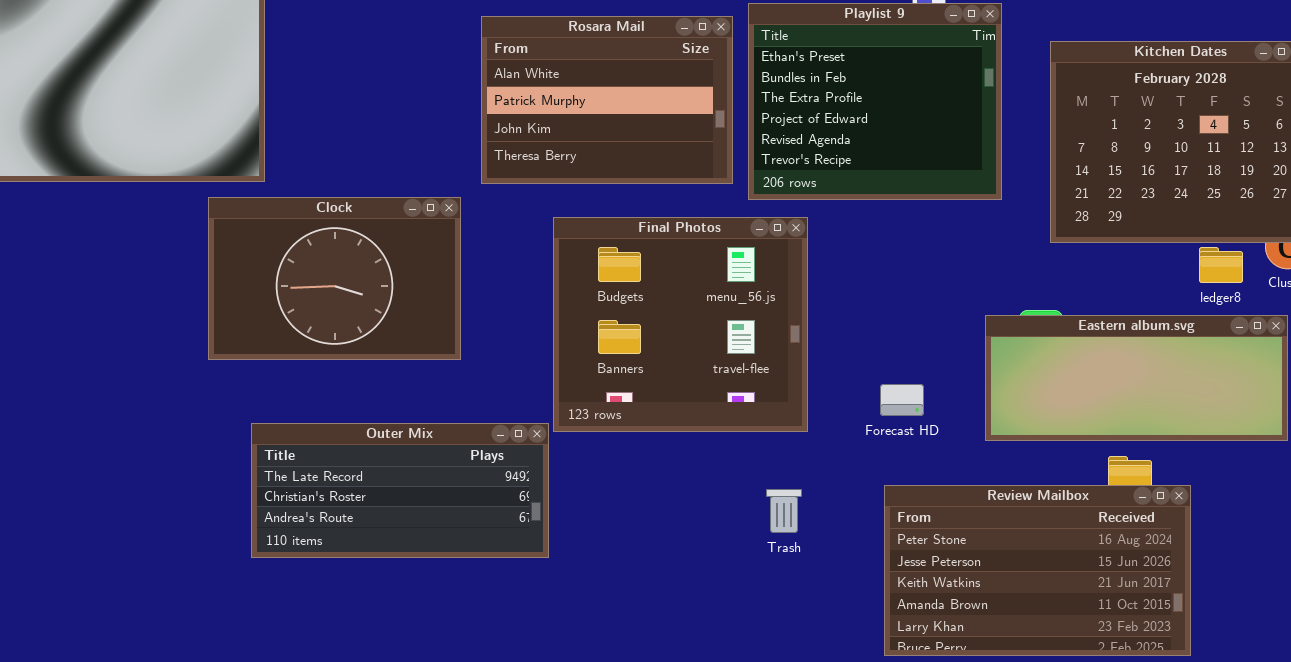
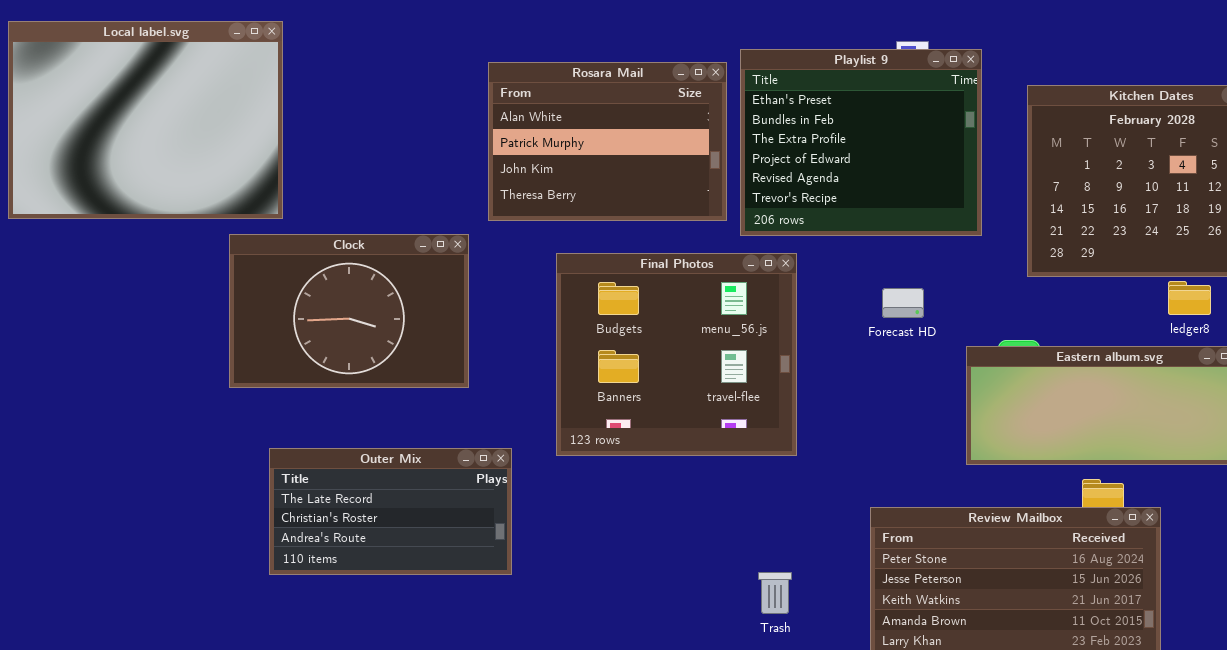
Forecast HD: [880,384,924,416] -> [882,288,924,318], moved
Outer Mix: [251,423,549,558] -> [269,448,512,575], resized
Trash: [766,489,802,533] -> [758,572,792,614], moved

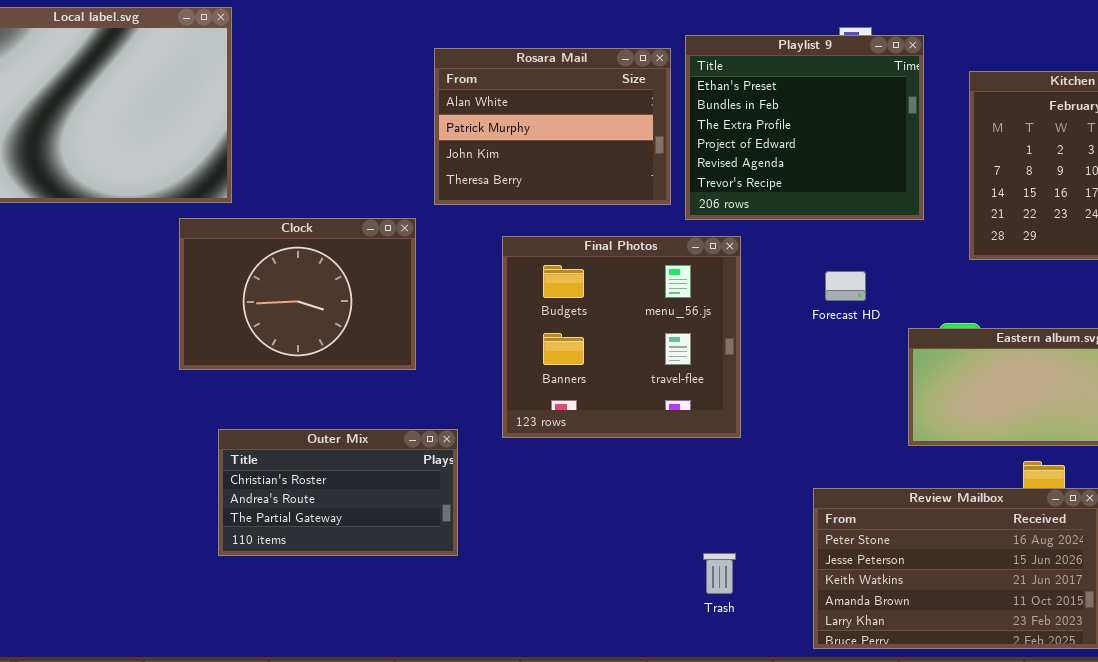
Outer Mix: [269,448,512,575] -> [218,429,458,556], scrolled down 1 row

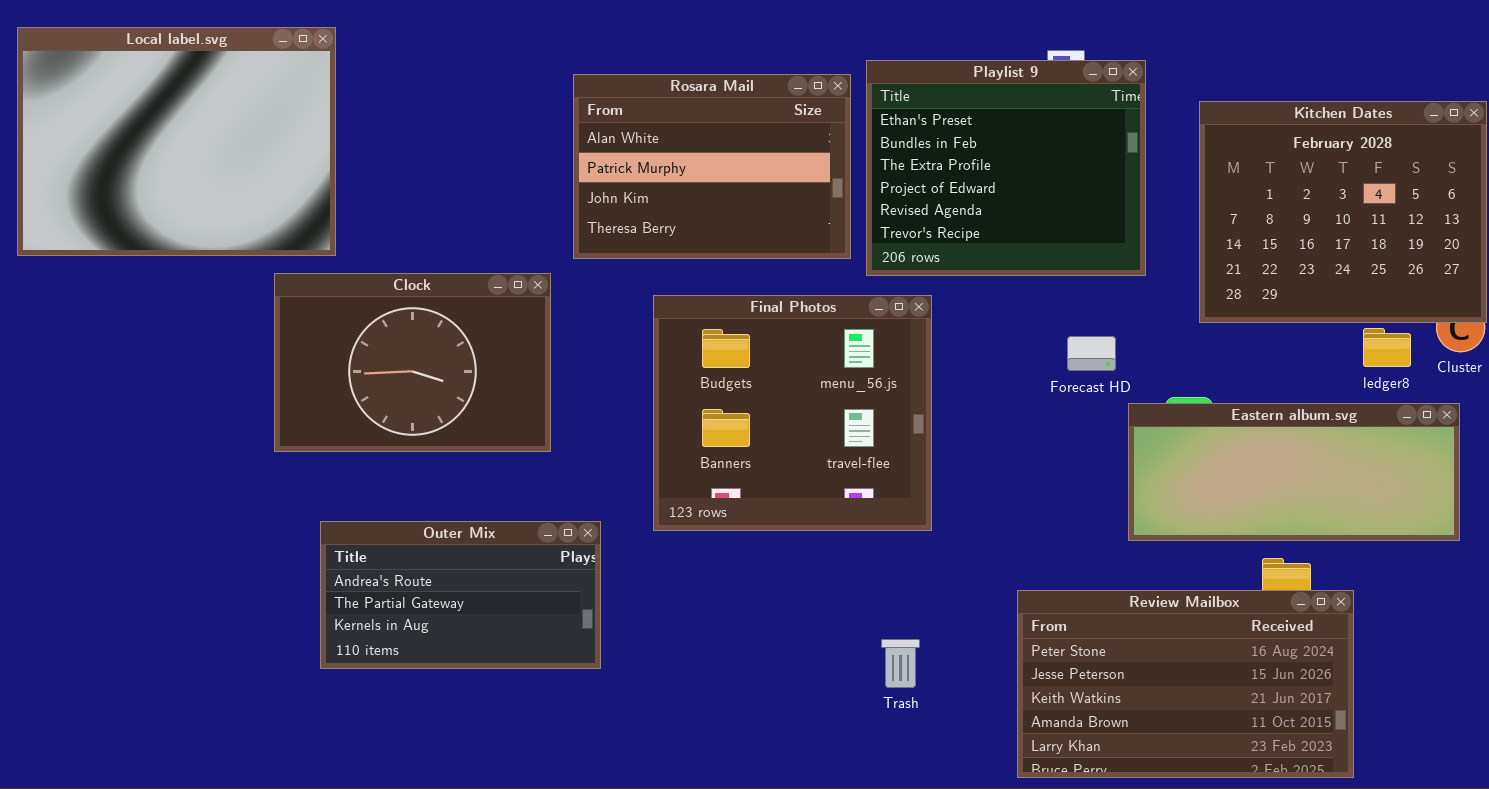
Forecast HD: [825,271,866,301] -> [1067,336,1116,371], moved
Outer Mix: [218,429,458,556] -> [320,521,601,669], scrolled down 1 row
Trash: [703,553,736,594] -> [881,639,920,688], moved

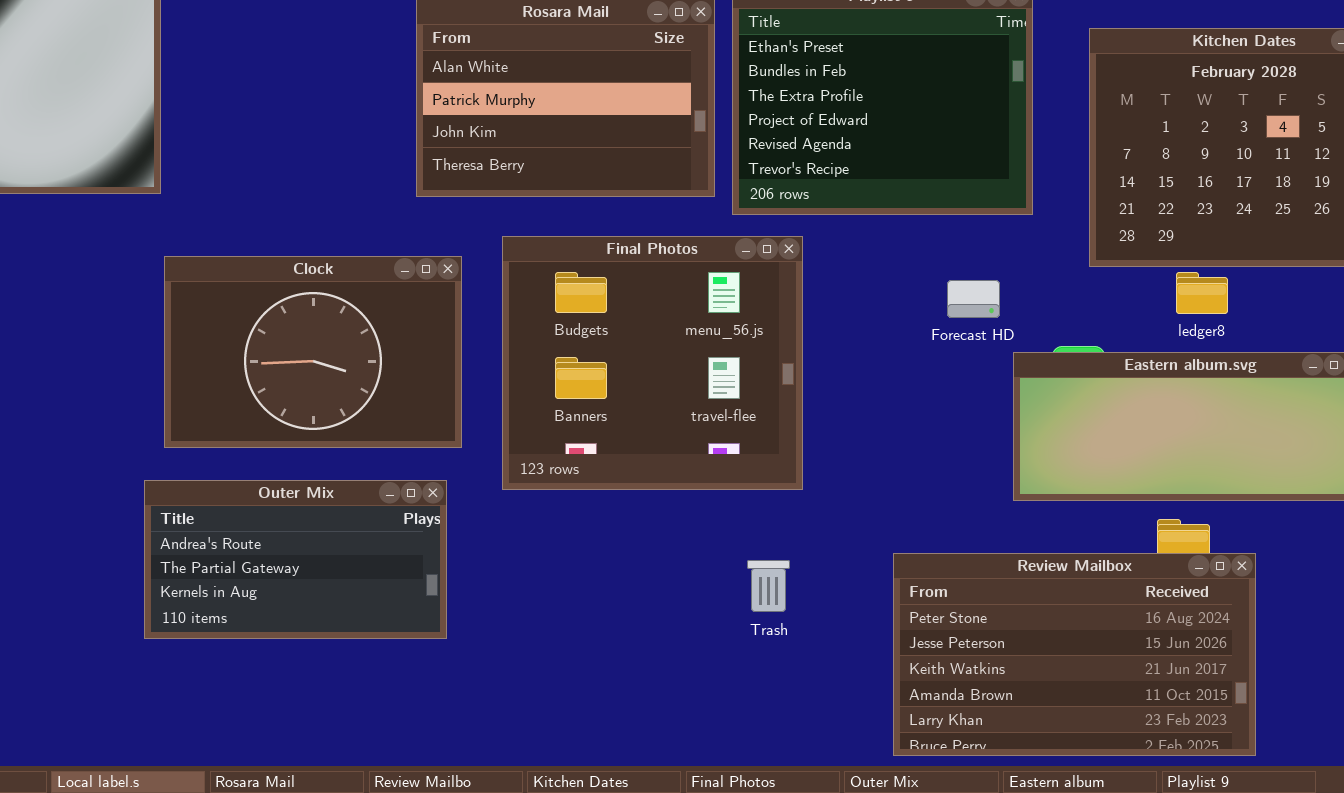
Clock: [274,273,551,452] -> [164,256,462,448], moved
ledger8: [1363,328,1411,367] -> [1176,272,1228,314], moved
Trash: [881,639,920,688] -> [747,560,790,612], moved

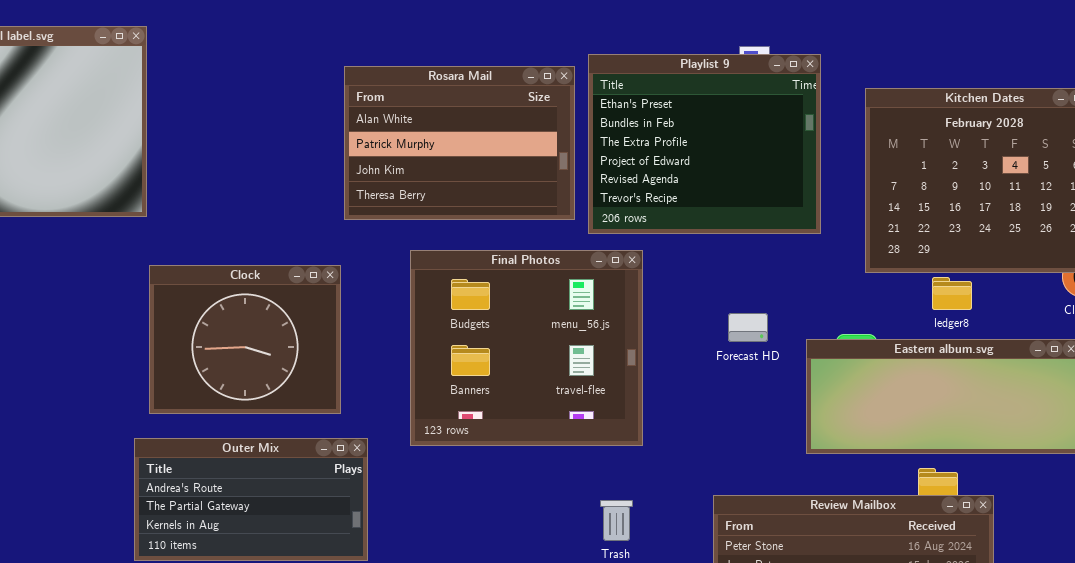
Clock: [164,256,462,448] -> [149,265,341,414], resized
Forecast HD: [947,280,1000,318] -> [728,313,768,342], moved

